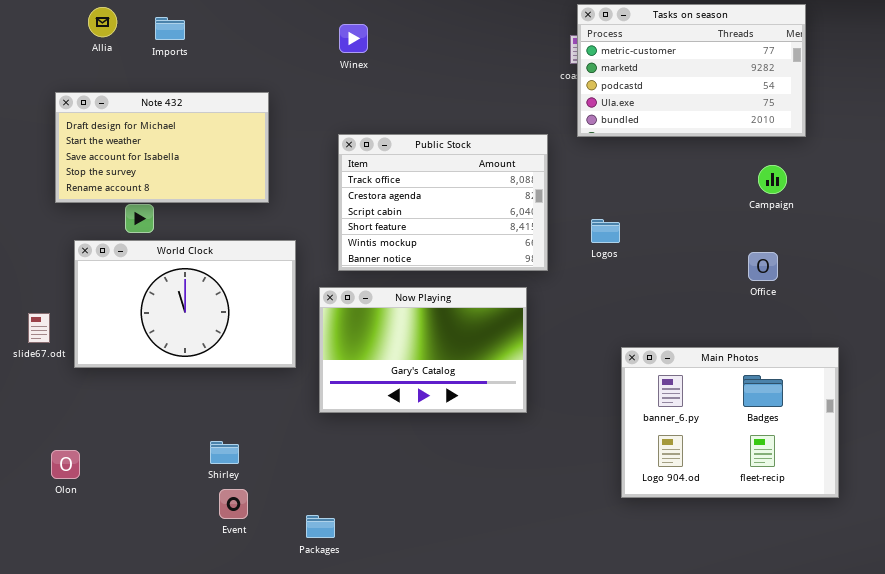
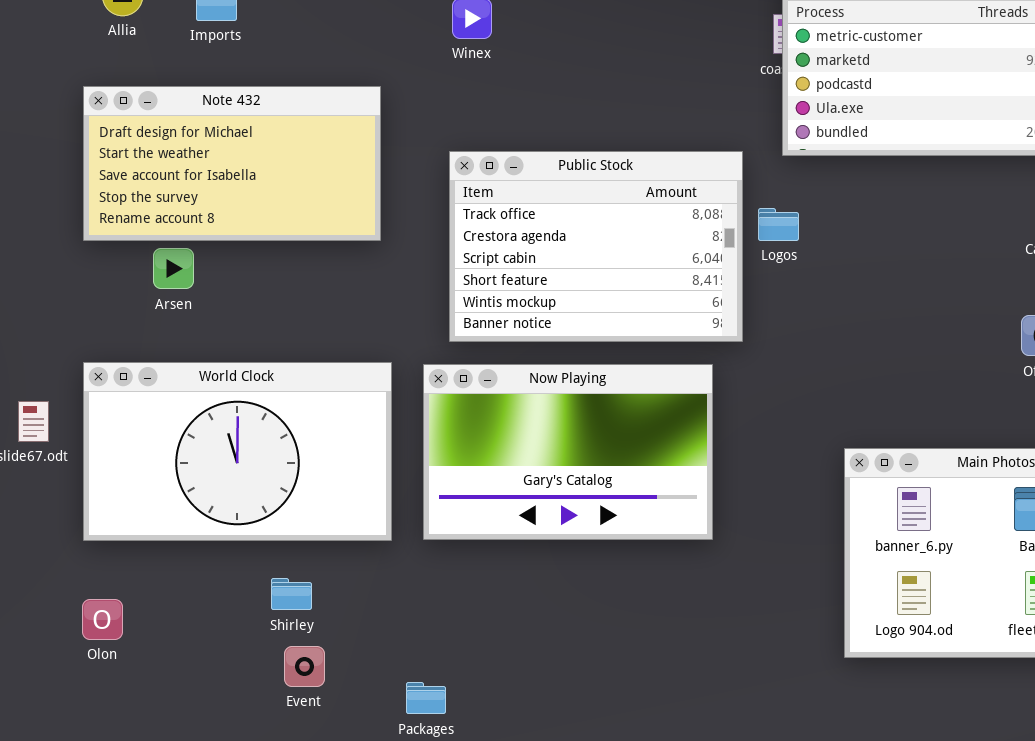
Note 432: [55,92,269,203] -> [83,86,381,241], moved
Logos: [591,219,620,243] -> [758,208,799,241], moved
World Clock: [74,240,296,368] -> [83,362,392,541], moved
Olon: [51,450,80,479] -> [82,599,123,640], moved

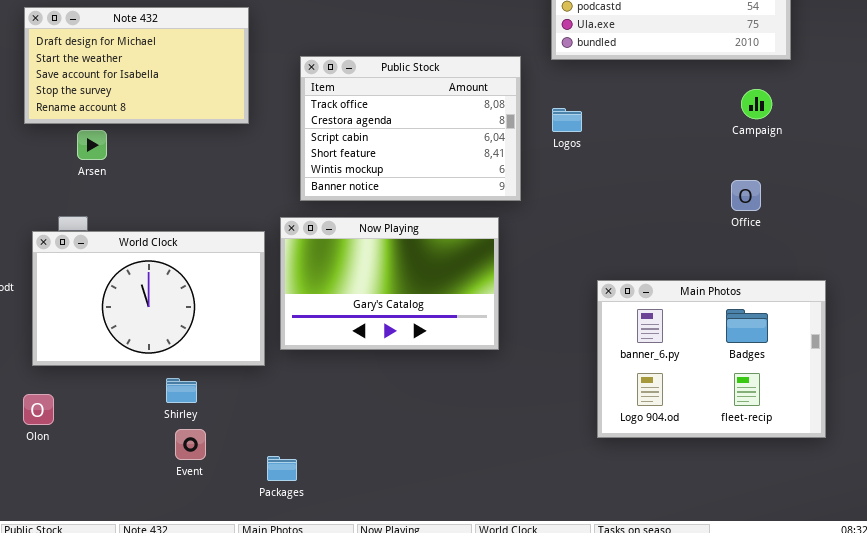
Logos: [758,208,799,241] -> [552,108,582,132], moved
World Clock: [83,362,392,541] -> [32,231,265,366], moved

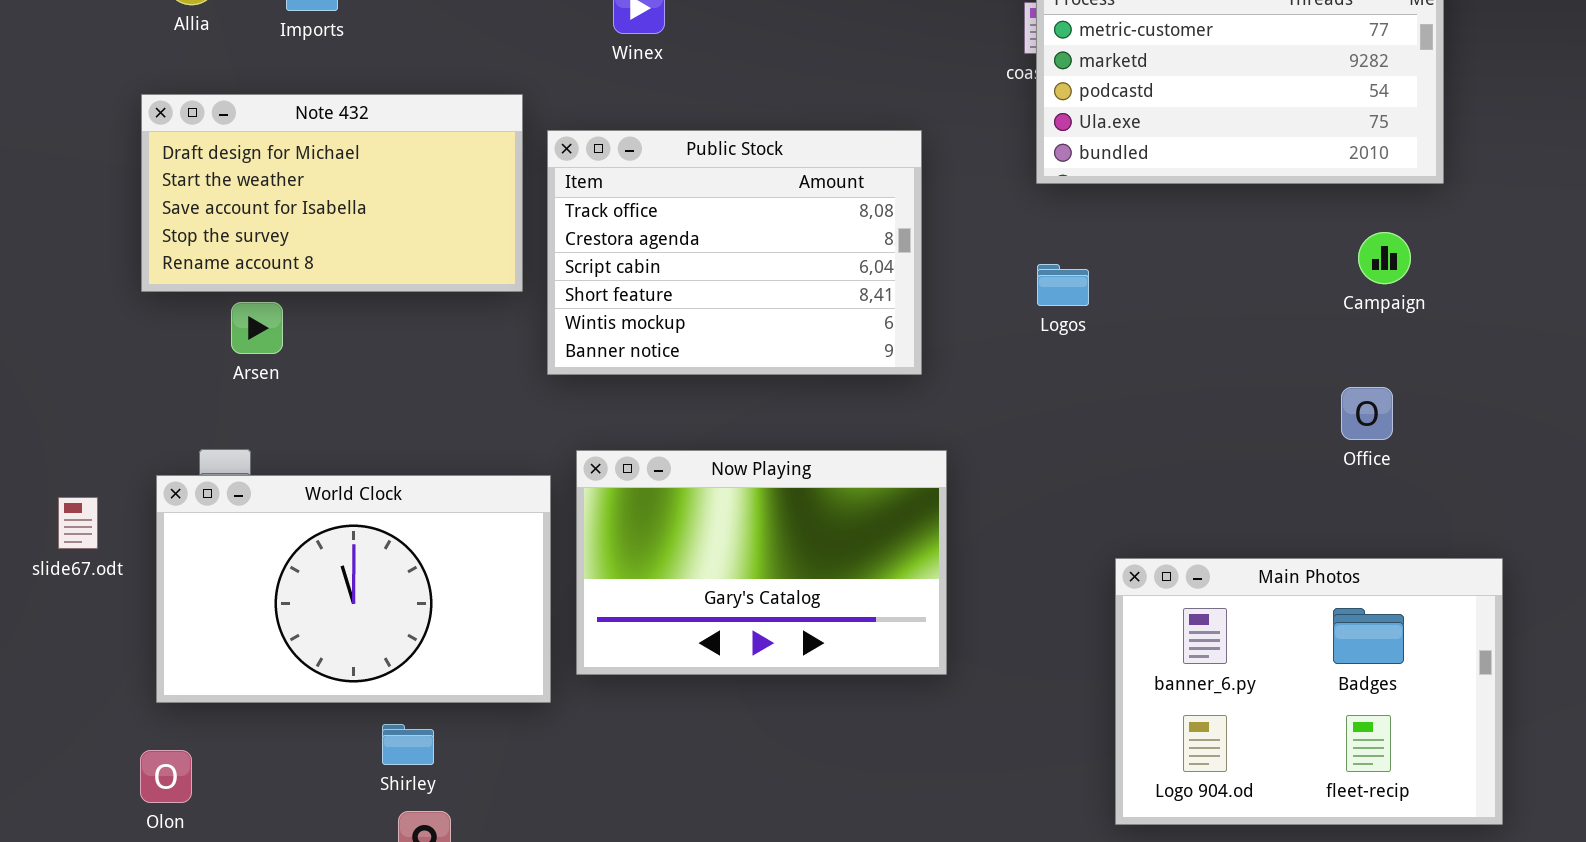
Public Stock: [300,56,521,201] -> [547,130,922,375], moved

